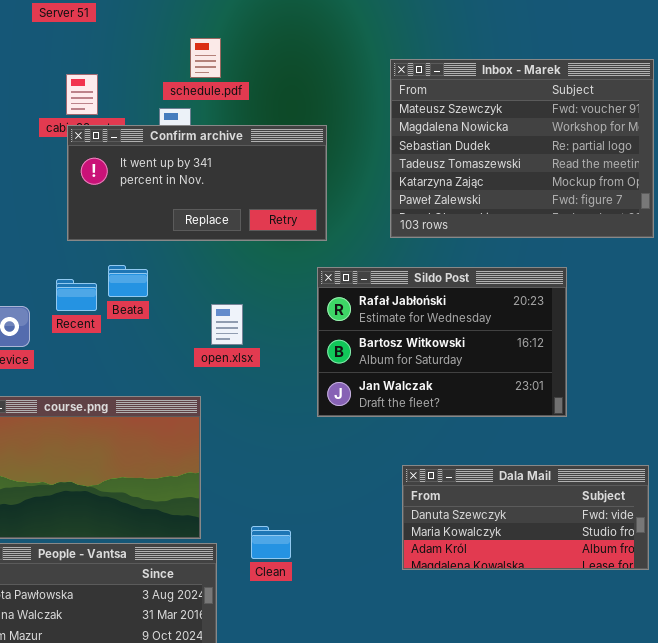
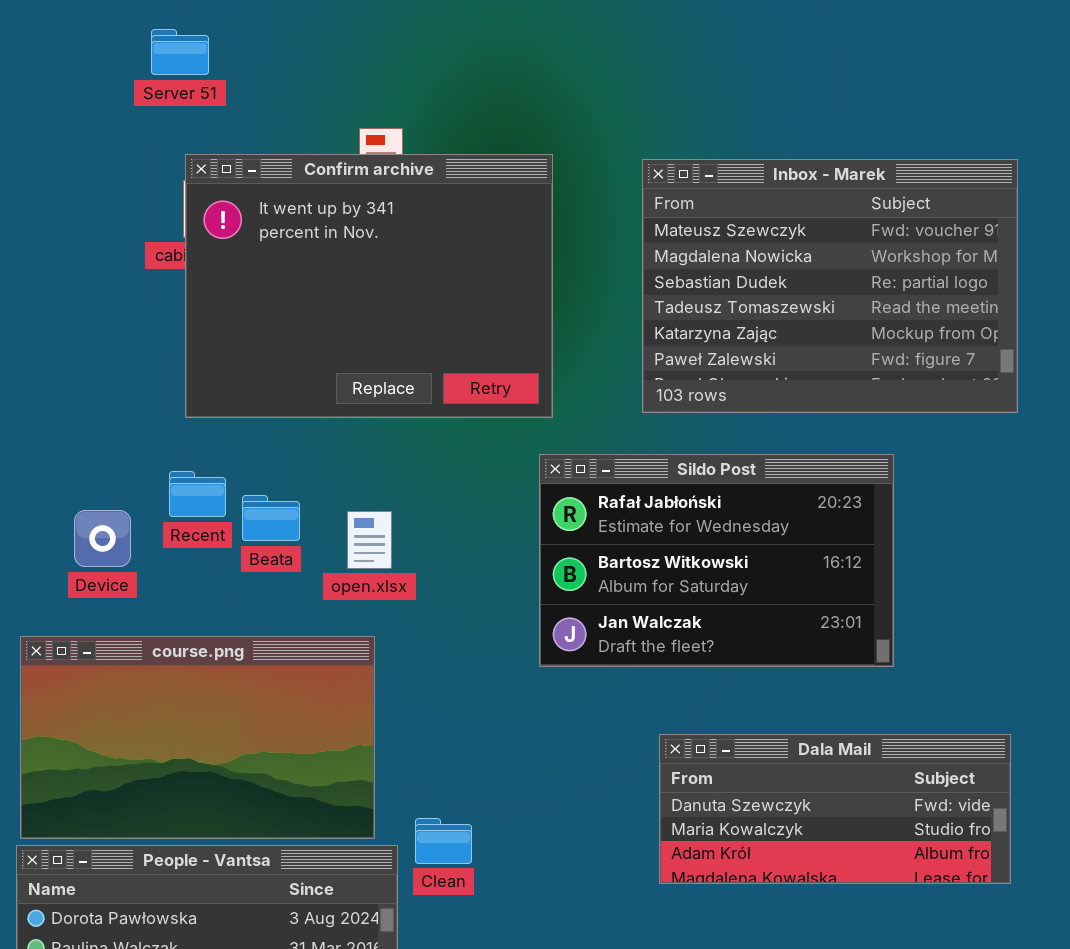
Confirm archive: [67,125,327,241] -> [185,154,553,418], resized
Beata: [108,265,148,297] -> [242,495,300,541], moved
open.xlsx: [211,304,243,345] -> [347,511,392,569], moved
Clean: [251,526,291,559] -> [415,818,472,864], moved

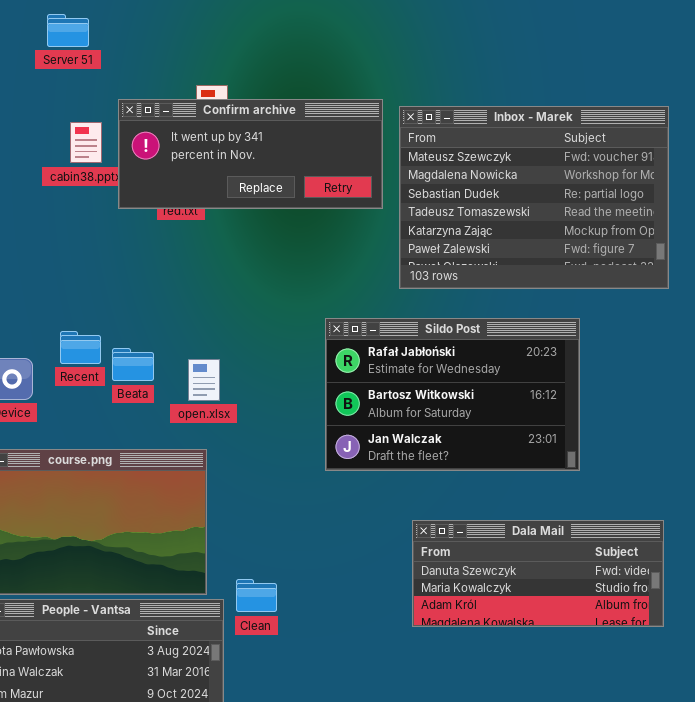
Confirm archive: [185,154,553,418] -> [118,99,383,209], moved, resized

